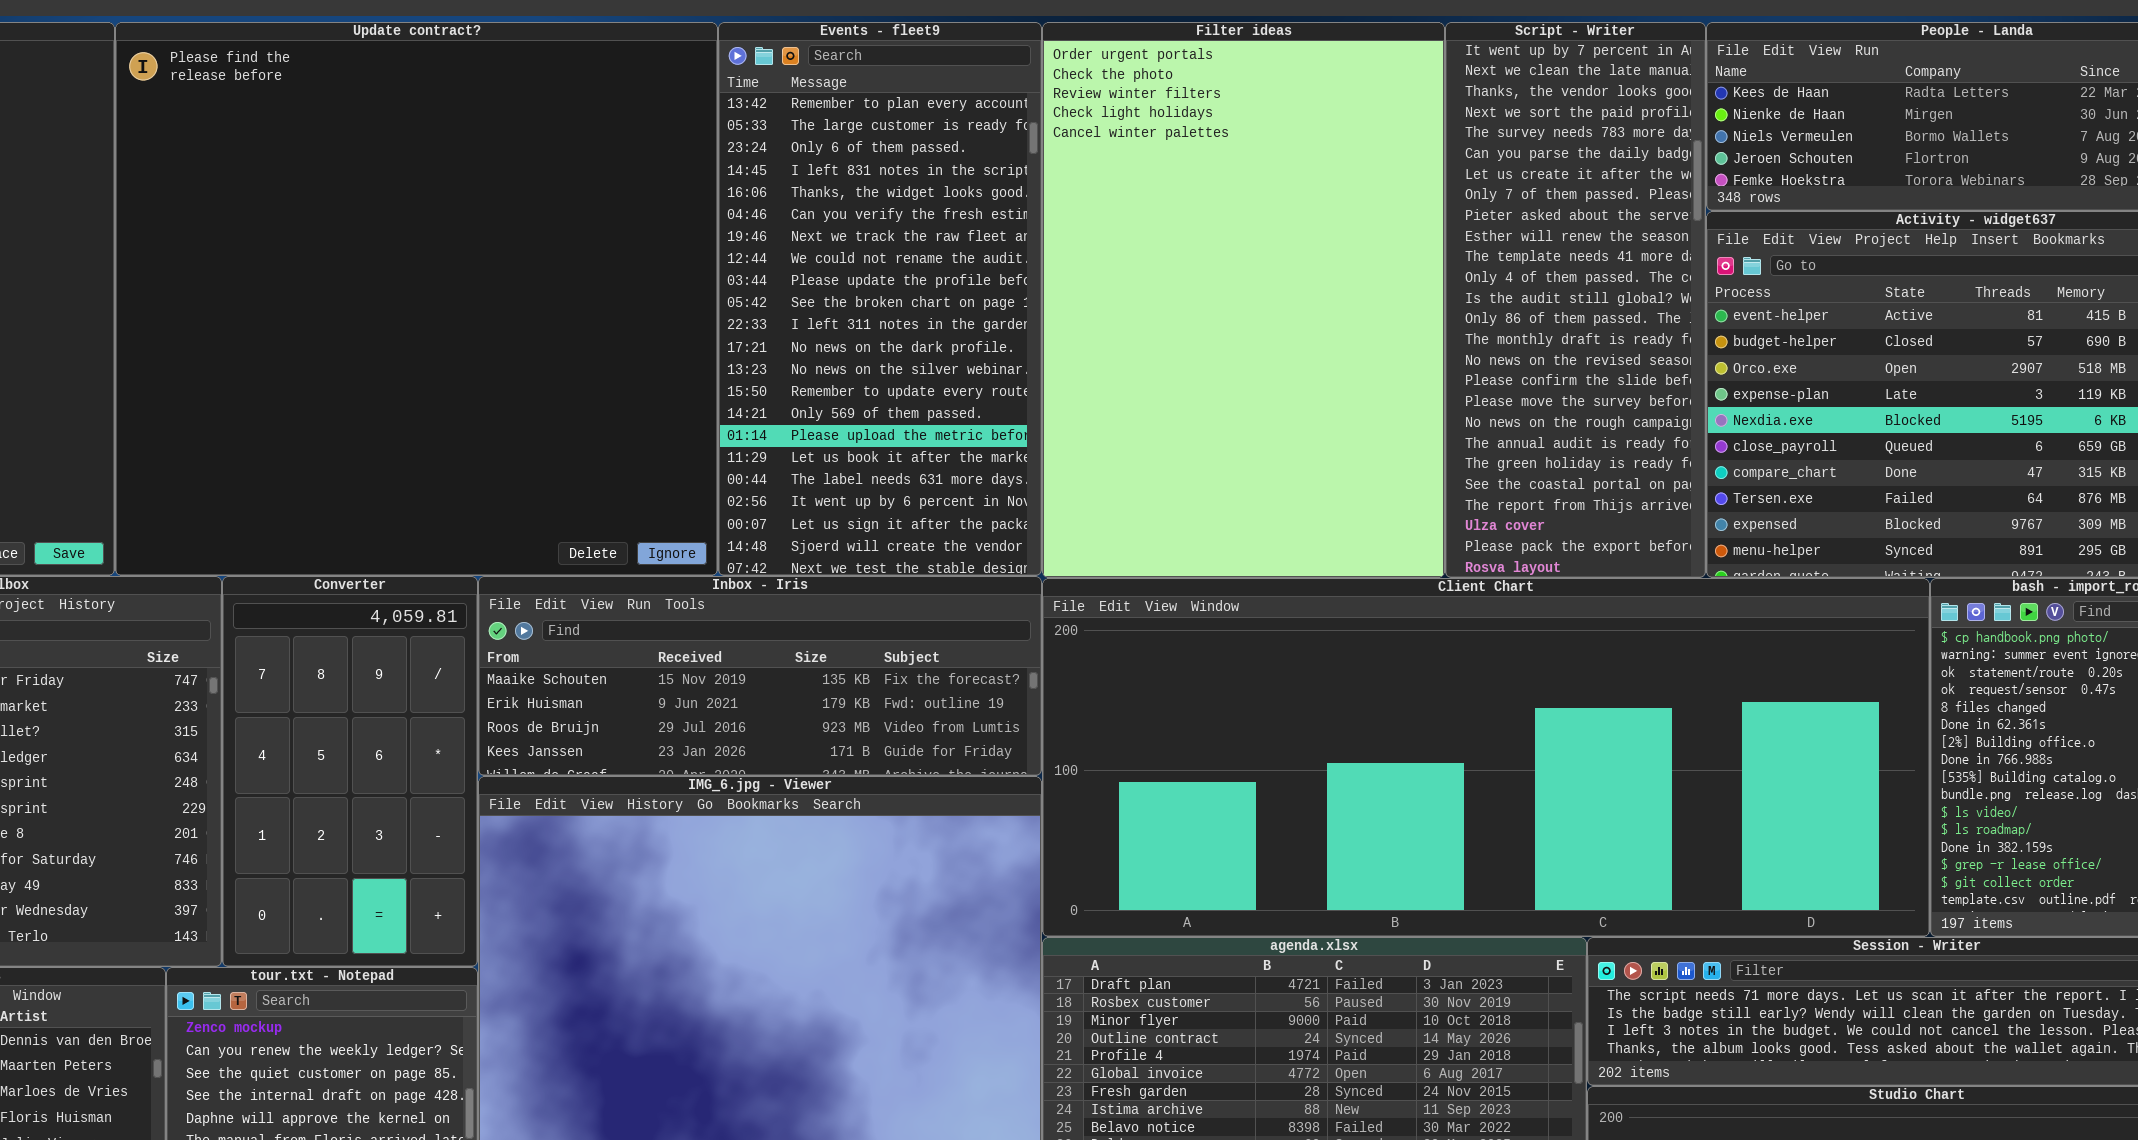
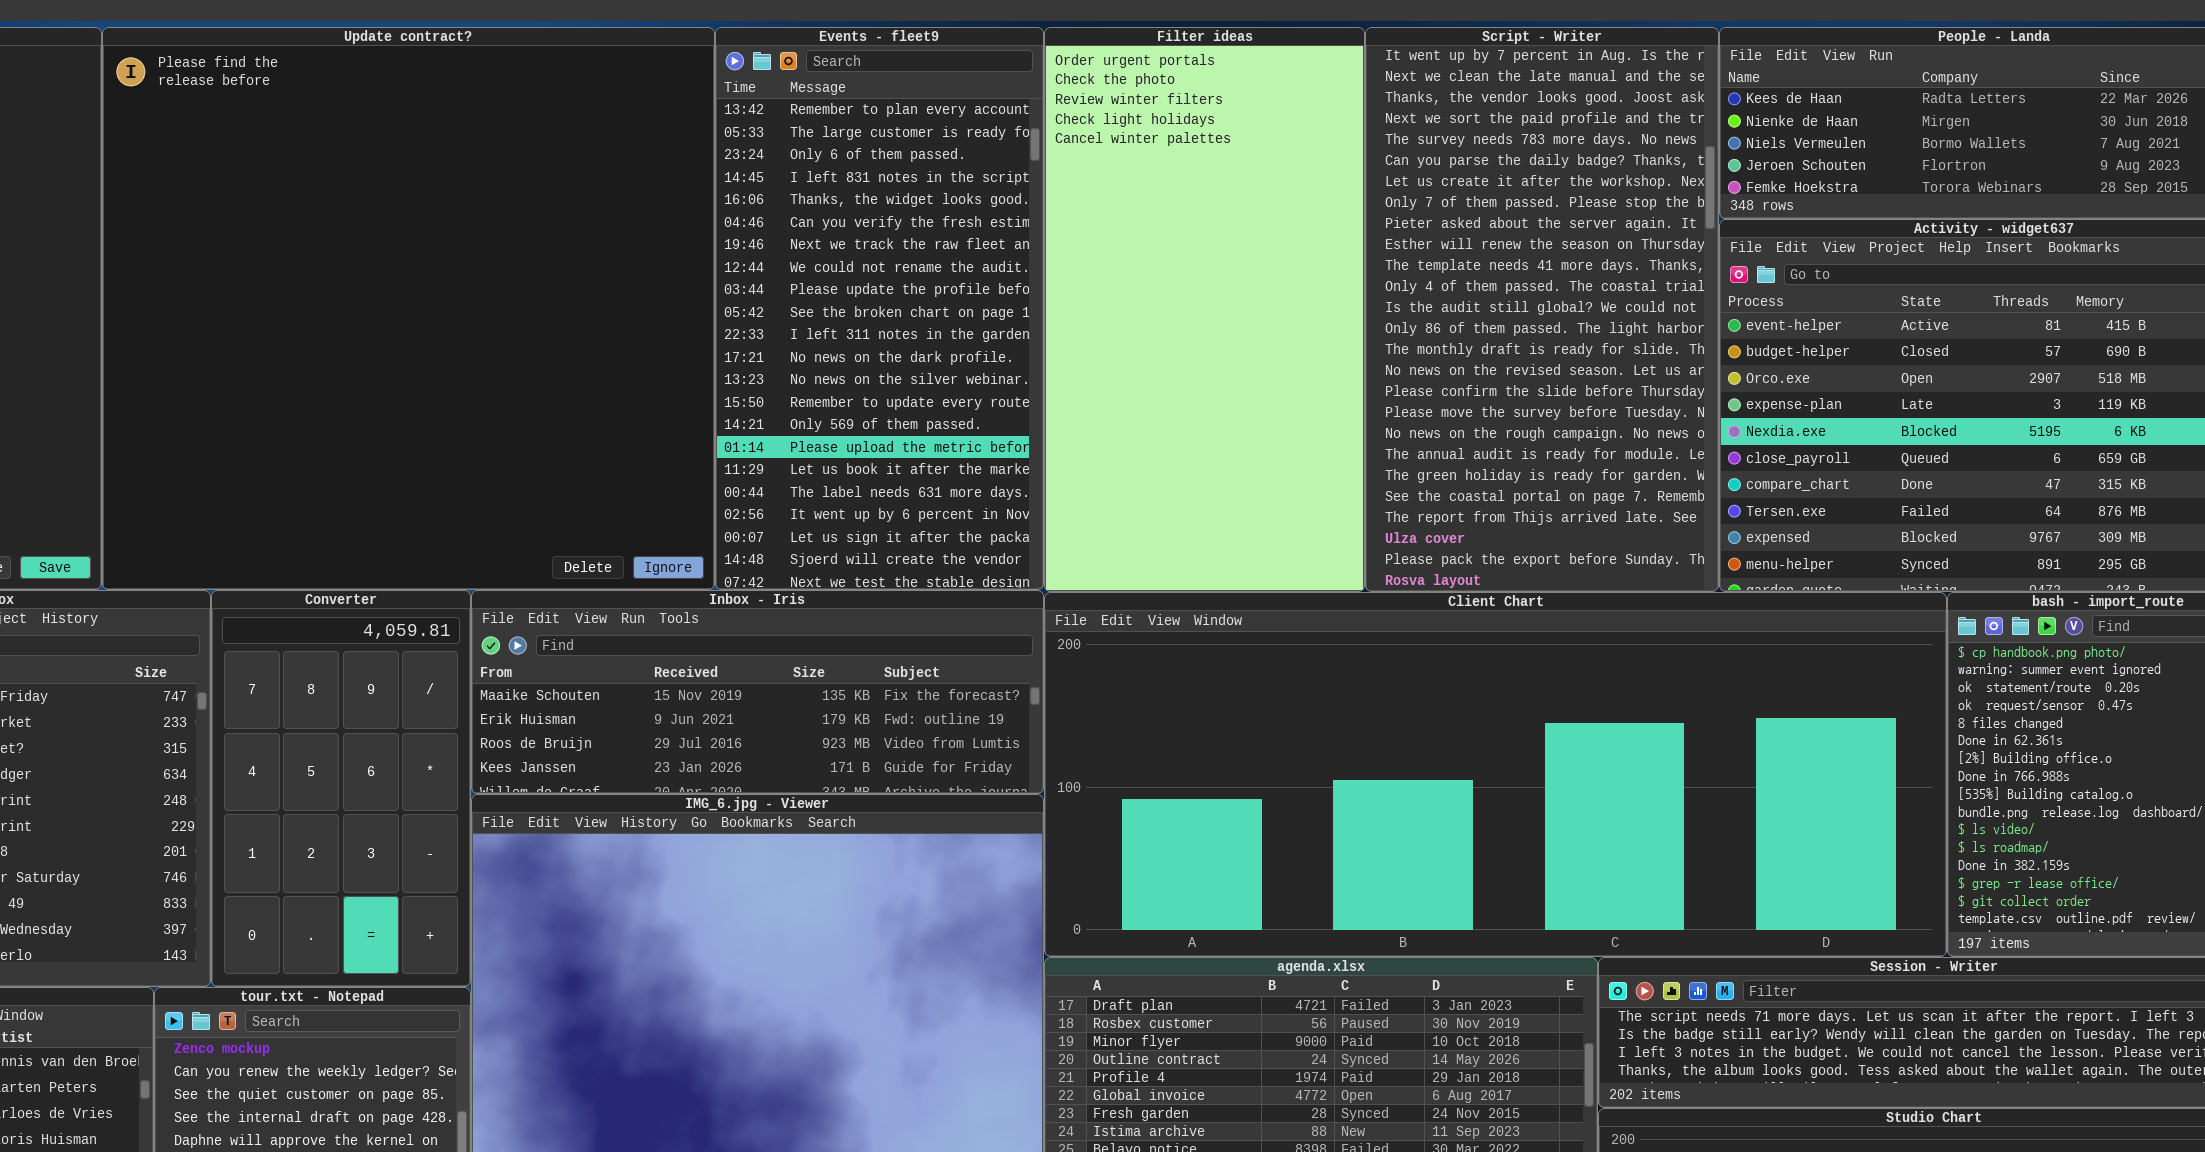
Filter ideas: [1042,22,1445,578] -> [1044,27,1365,592], resized
Script - Writer: [1445,22,1706,578] -> [1365,27,1719,592], resized

